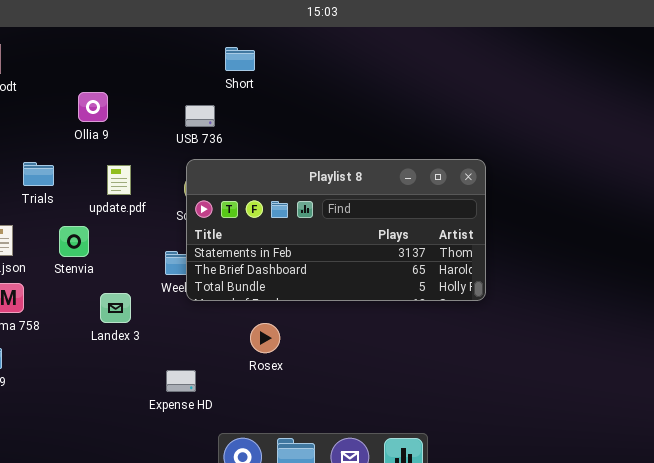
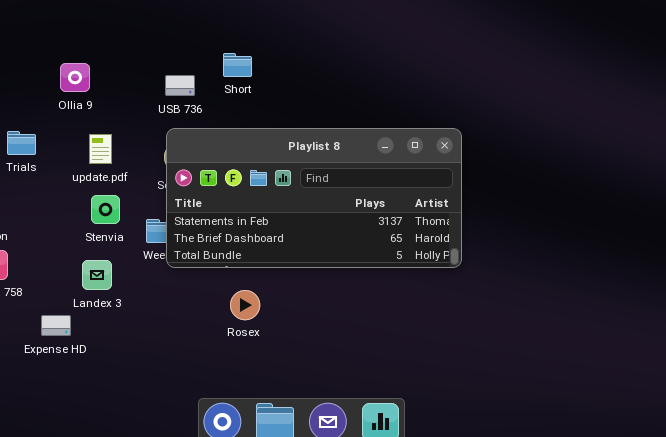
Short: [225,47,255,71] -> [223,53,252,77], moved
Stenvia: [59,226,89,257] -> [91,195,120,224], moved
Expense HD: [166,370,196,392] -> [41,315,71,336], moved

